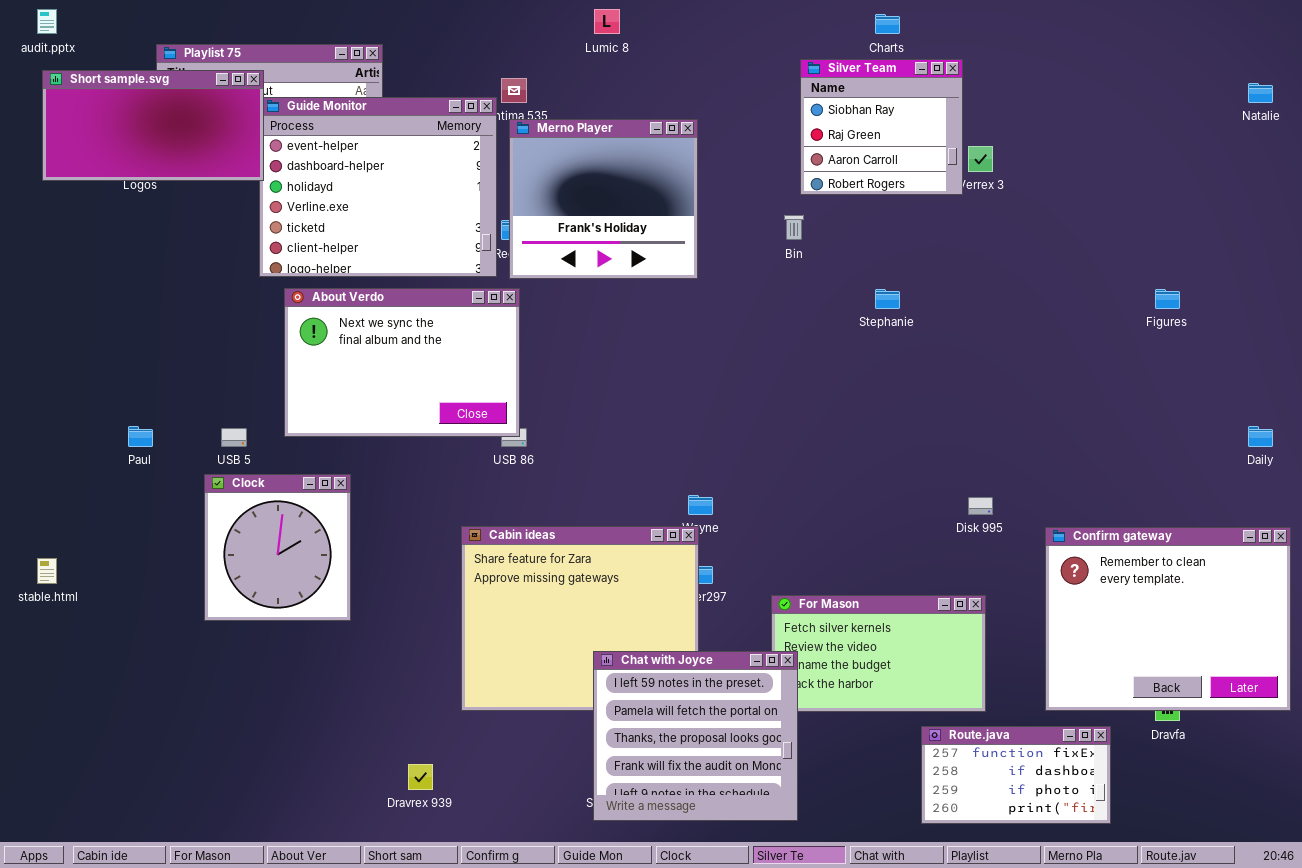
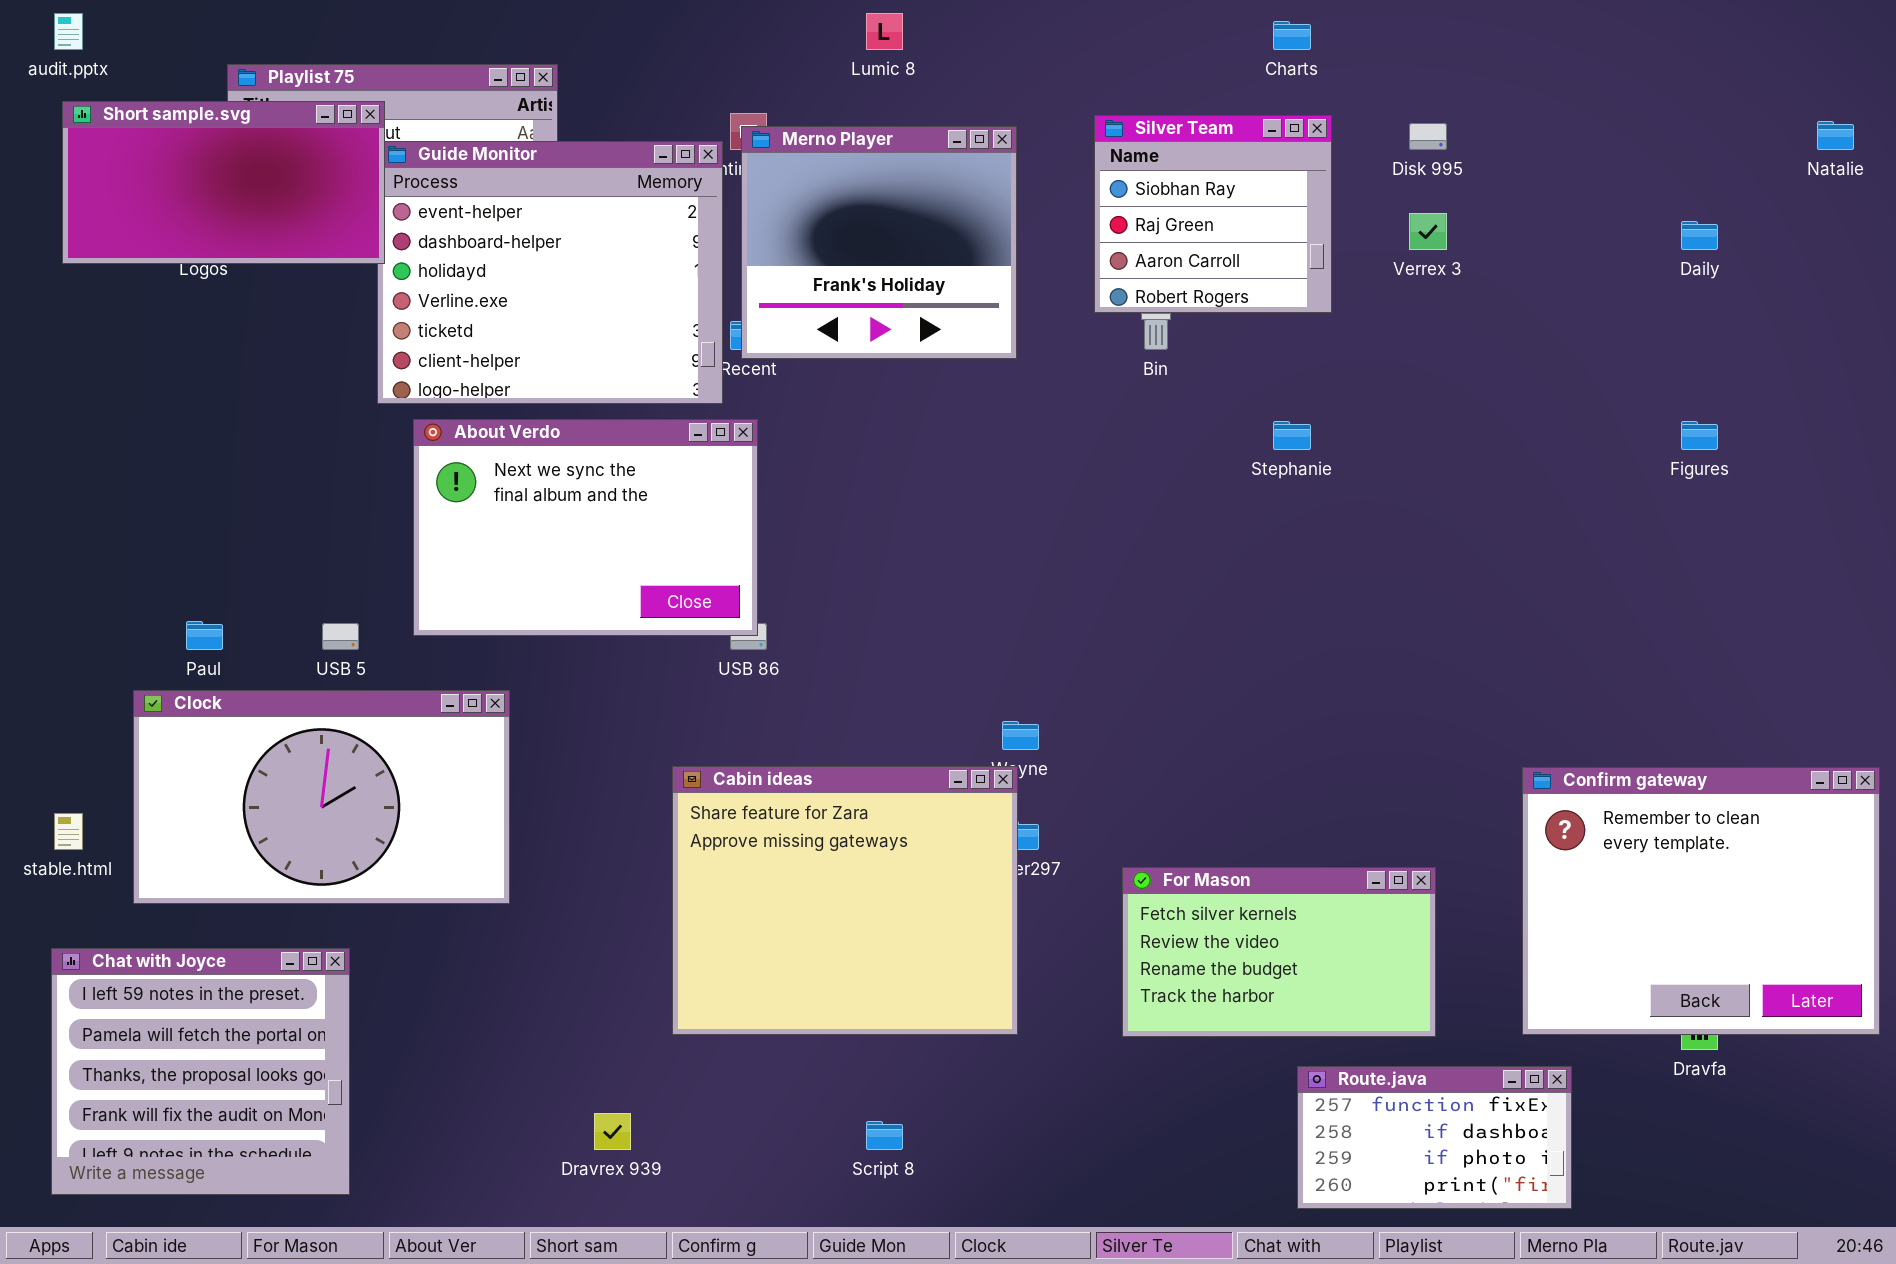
Silver Team: [800,59,963,195] -> [1094,115,1332,313], moved
Merno Player: [509,119,698,279] -> [741,126,1017,359], moved
Daily: [1248,426,1273,447] -> [1681,221,1718,250], moved
Clock: [204,474,351,621] -> [133,690,510,904], resized
Disk 995: [968,497,993,515] -> [1409,123,1447,150], moved
Chat with Joyce: [593,651,798,821] -> [51,948,350,1195], moved
Route.java: [921,726,1111,824] -> [1297,1066,1572,1209], moved

